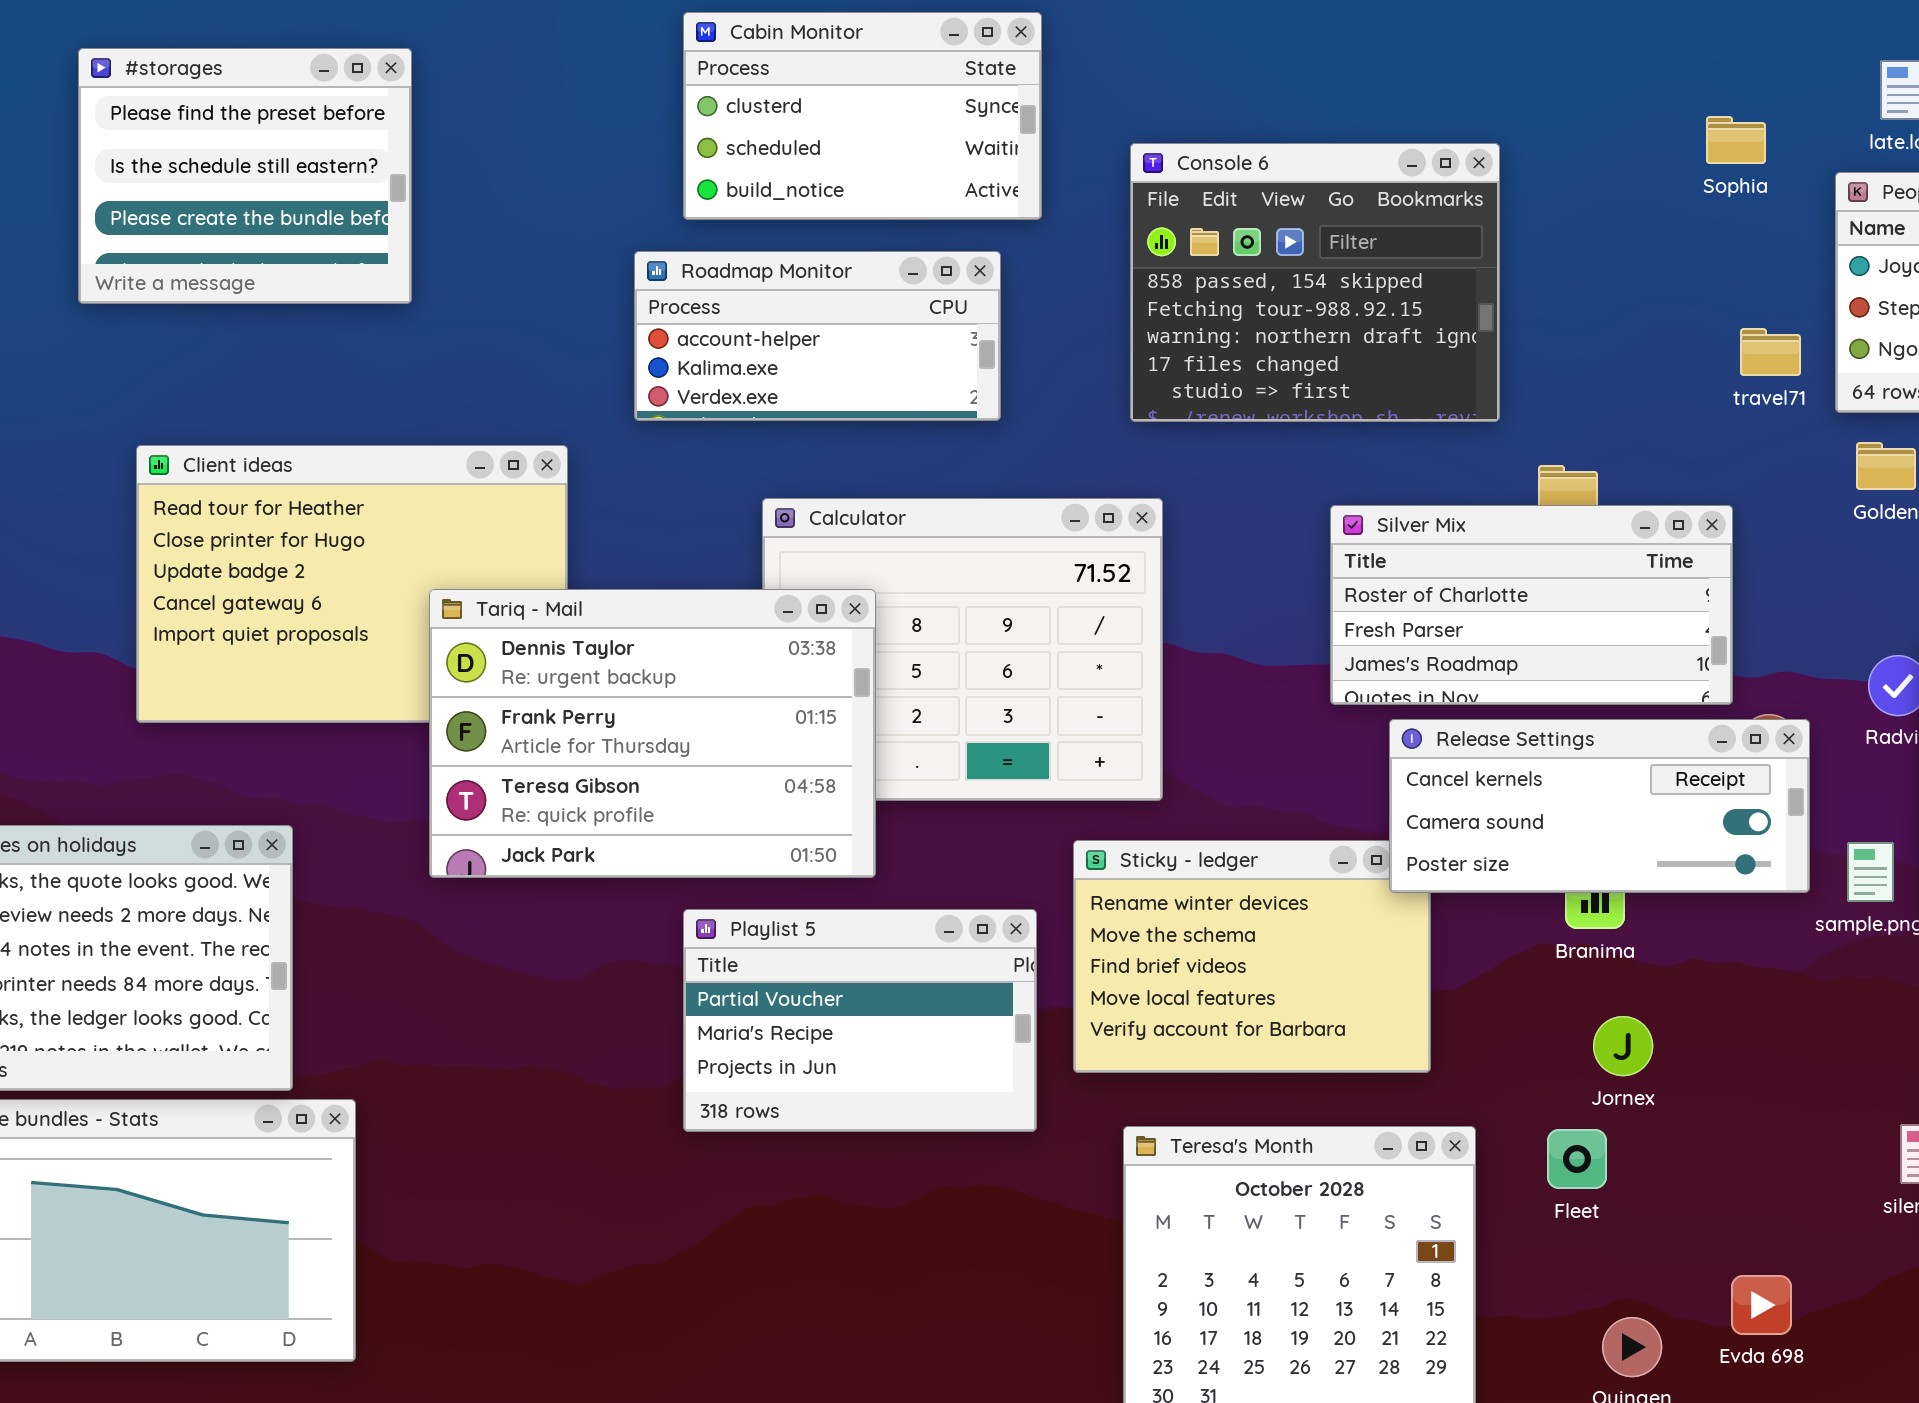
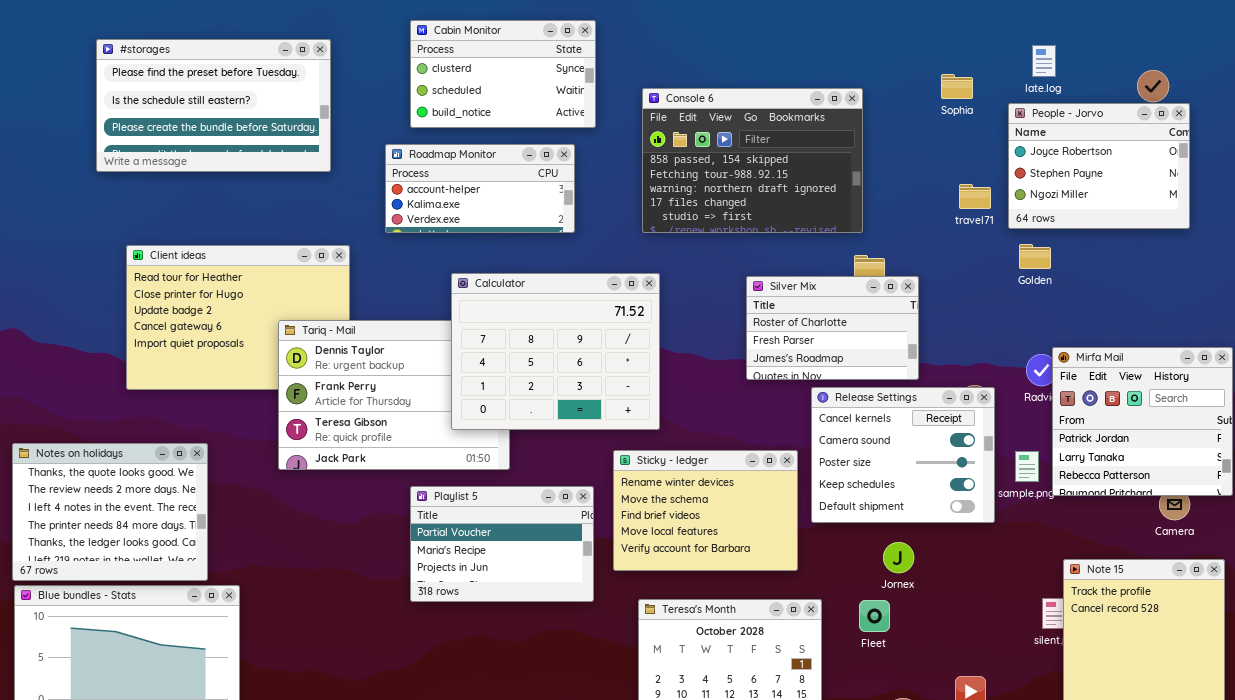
#storages: [78,48,412,304] -> [96,39,331,172], resized
Console 6: [1130,143,1500,422] -> [642,88,863,233], resized
Calculator: [762,498,1163,801] -> [451,273,660,430], raised
Silver Mix: [1330,505,1733,705] -> [746,276,919,380], resized
Release Settings: [1389,719,1810,893] -> [811,387,995,523], resized

